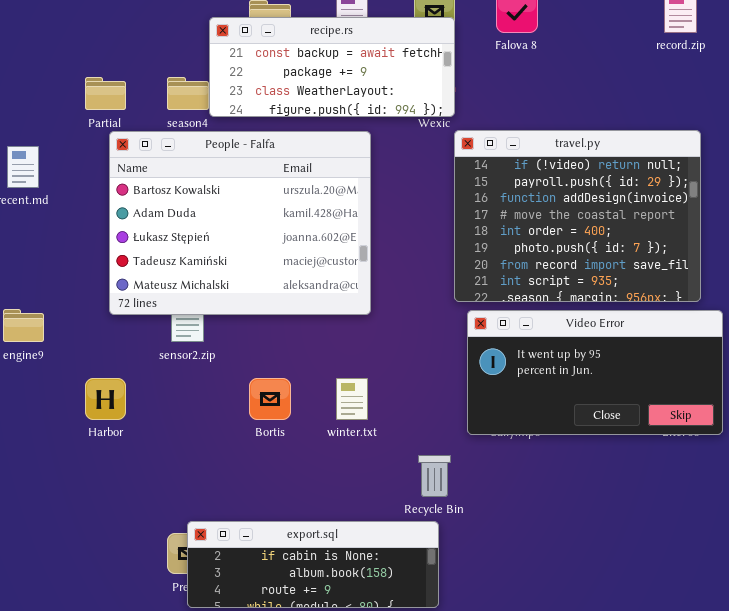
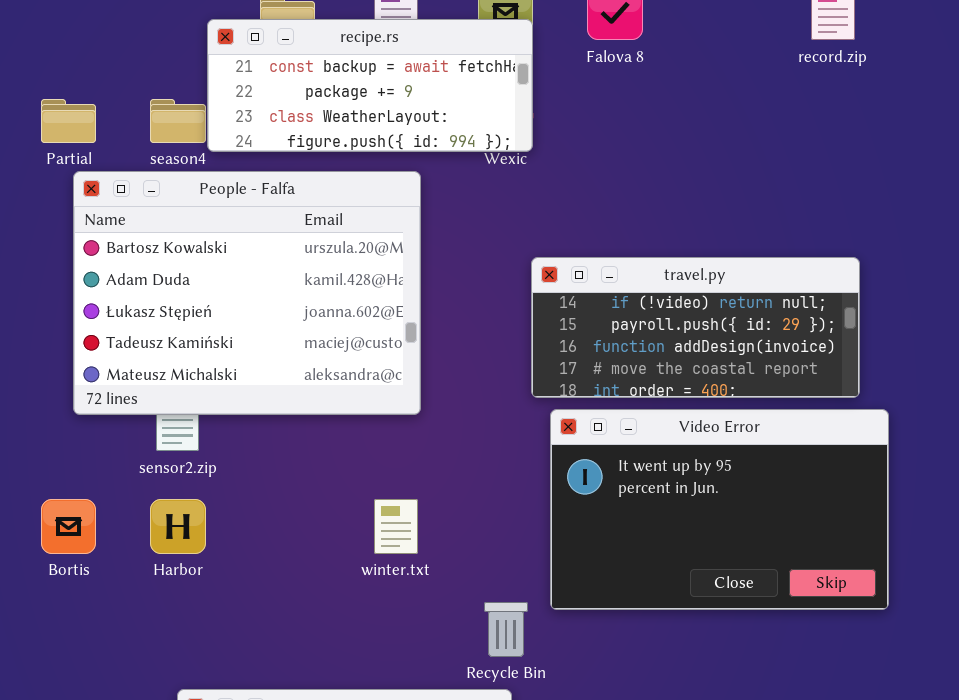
travel.py: [454,130,701,302] -> [531,257,860,398], resized
Video Error: [467,310,723,435] -> [550,409,889,610], resized
Harbor: [85,378,126,420] -> [150,499,206,554], moved
Bortis: [249,378,291,420] -> [41,499,96,554], moved

